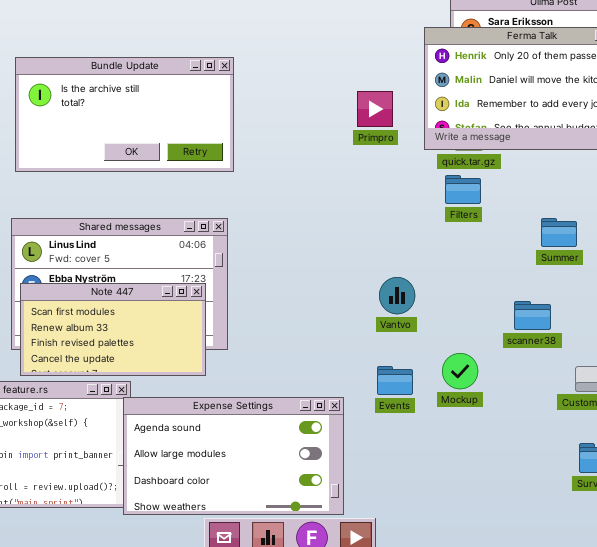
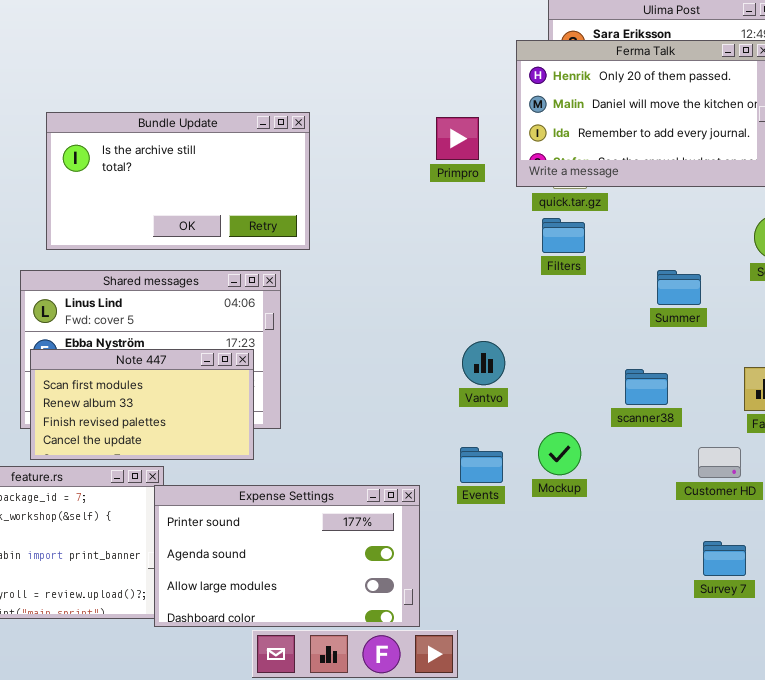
Bundle Update: [15,57,234,172] -> [46,112,310,250], moved
Expense Settings: [123,397,344,515] -> [154,485,420,627], scrolled up 1 row

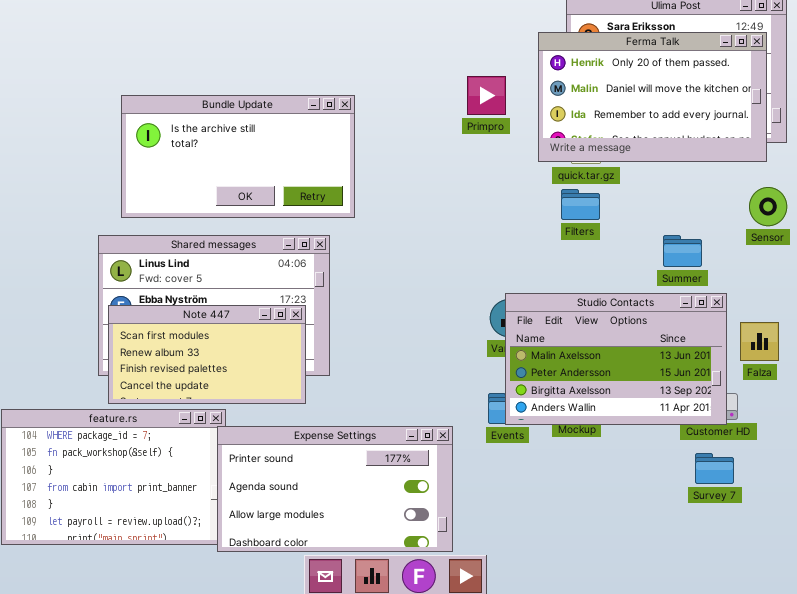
Primpro: [436,117,479,160] -> [467,76,506,115], moved
Studio Contacts: none -> [505,293,727,425], opened
Survey 7: [703,541,746,576] -> [695,453,734,484], moved

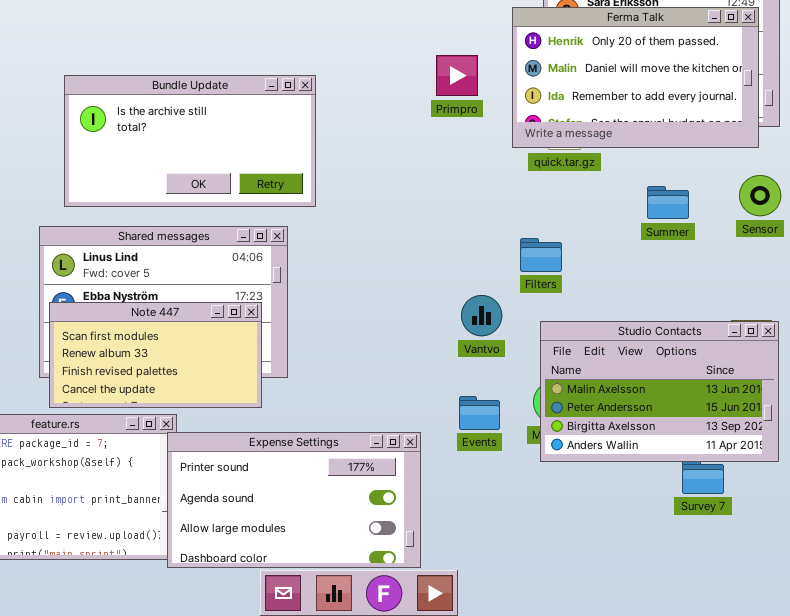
Filters: [561,189,600,220] -> [520,238,562,272], moved
Summer: [663,235,702,267] -> [647,186,689,219], moved
Studio Contacts: [505,293,727,425] -> [540,321,779,462], moved

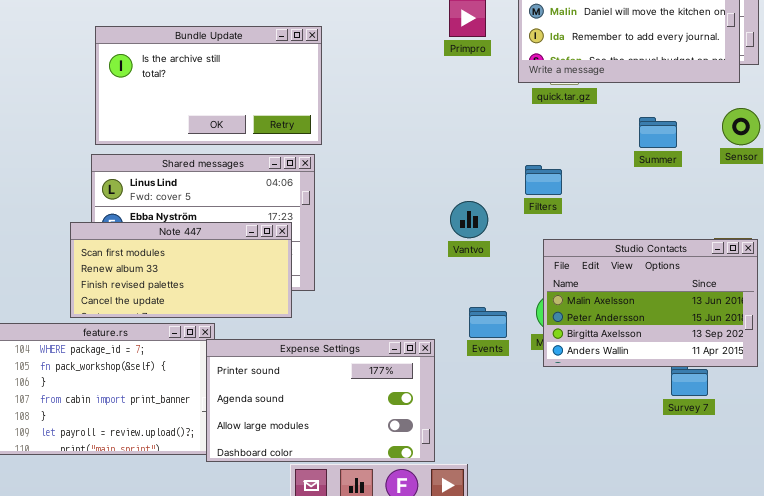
Bundle Update: [64,75,316,207] -> [95,26,322,145], moved
Vantvo: [461,295,502,336] -> [450,201,488,238], moved
Note 447: [49,302,262,408] -> [70,222,292,318], resized

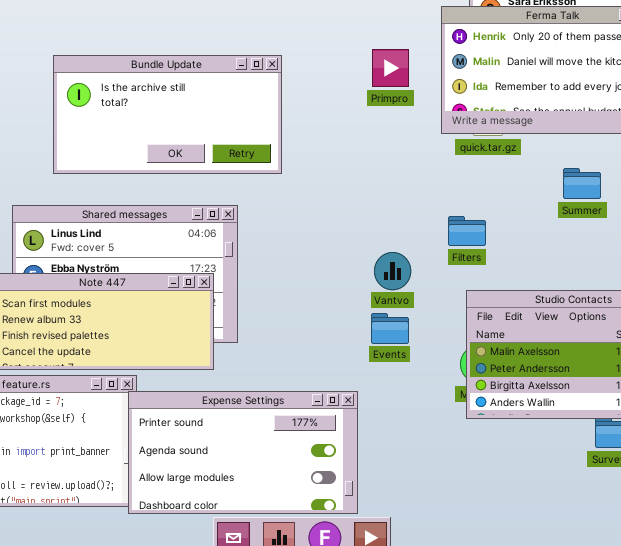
Bundle Update: [95,26,322,145] -> [53,55,282,174], moved
Events: [469,307,507,338] -> [371,313,409,344], moved

